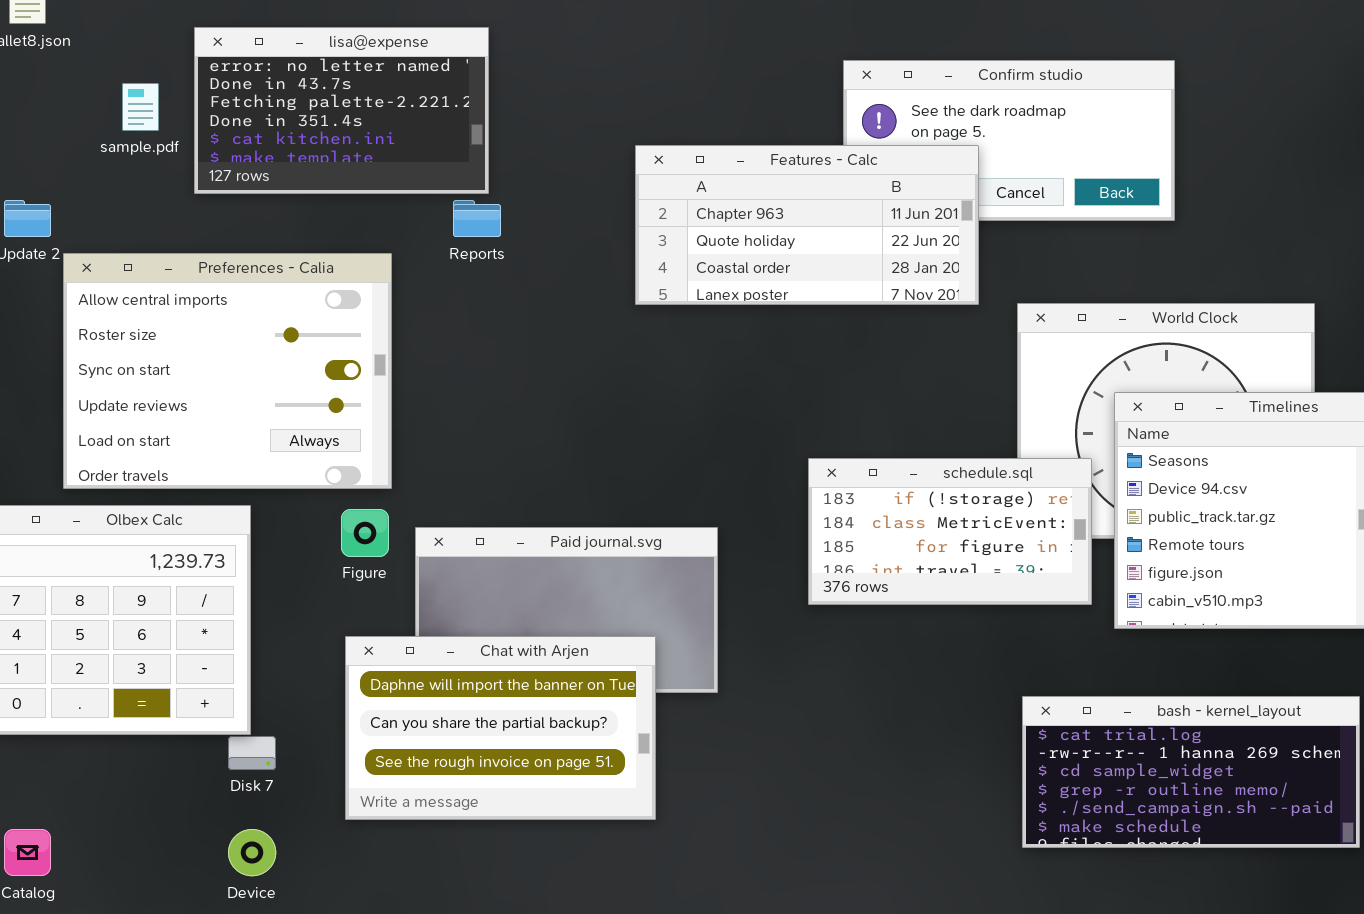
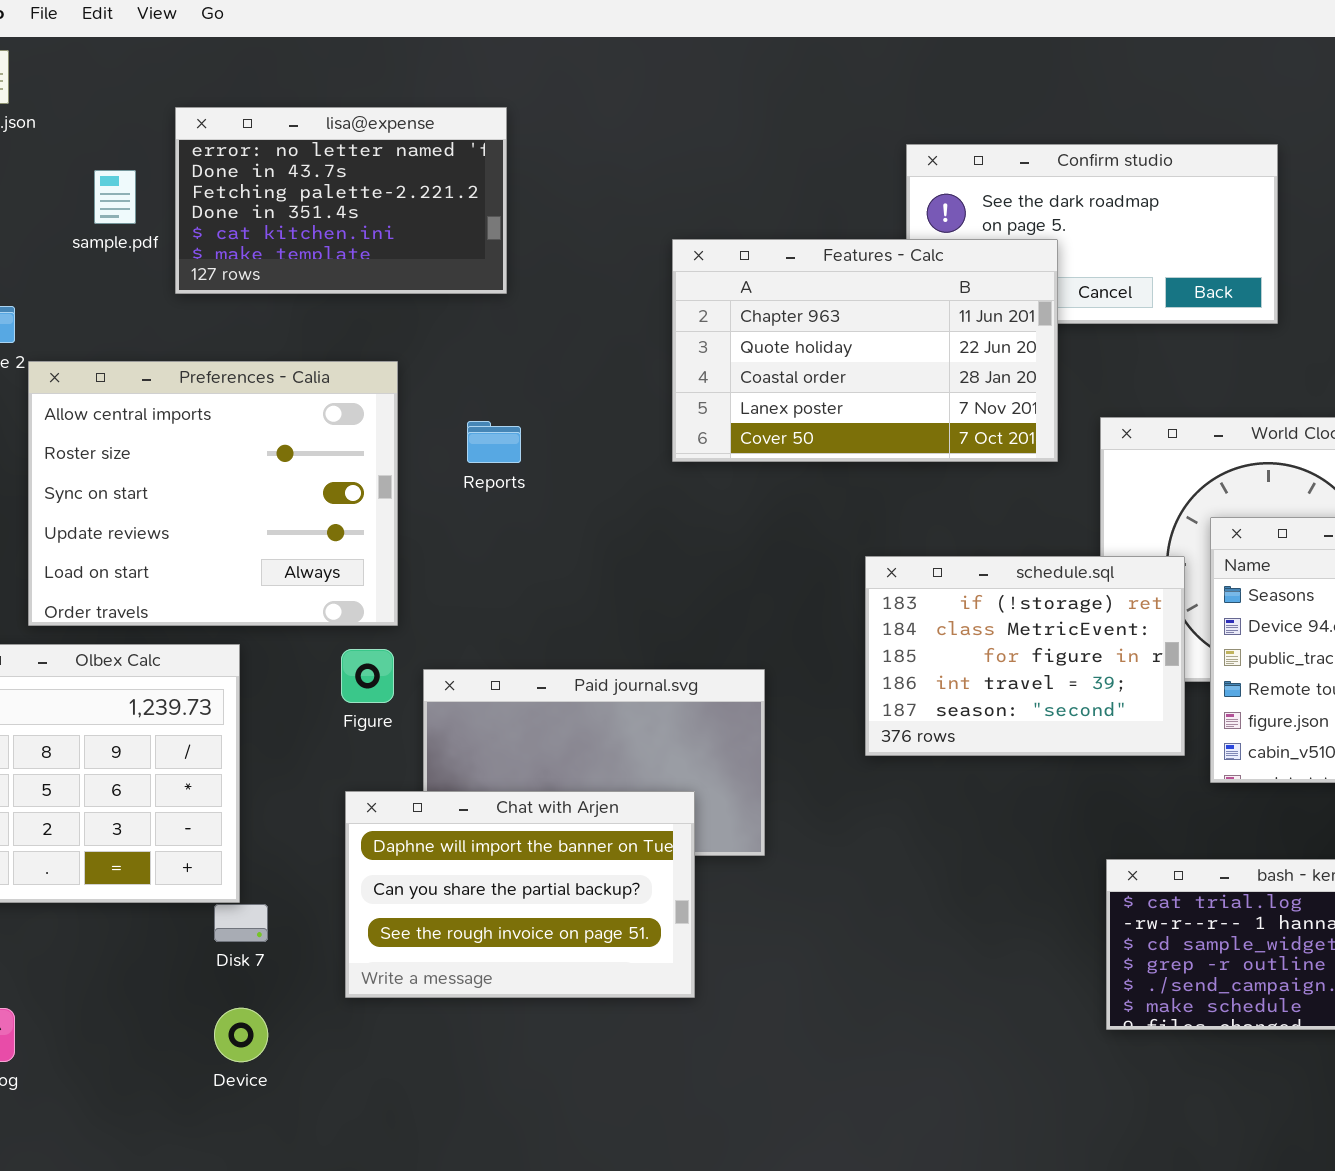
Features - Calc: [635,145,979,305] -> [672,239,1058,462], resized
Reports: [453,200,501,237] -> [467,421,521,463], moved
schedule.sql: [808,458,1092,605] -> [865,556,1185,756], resized

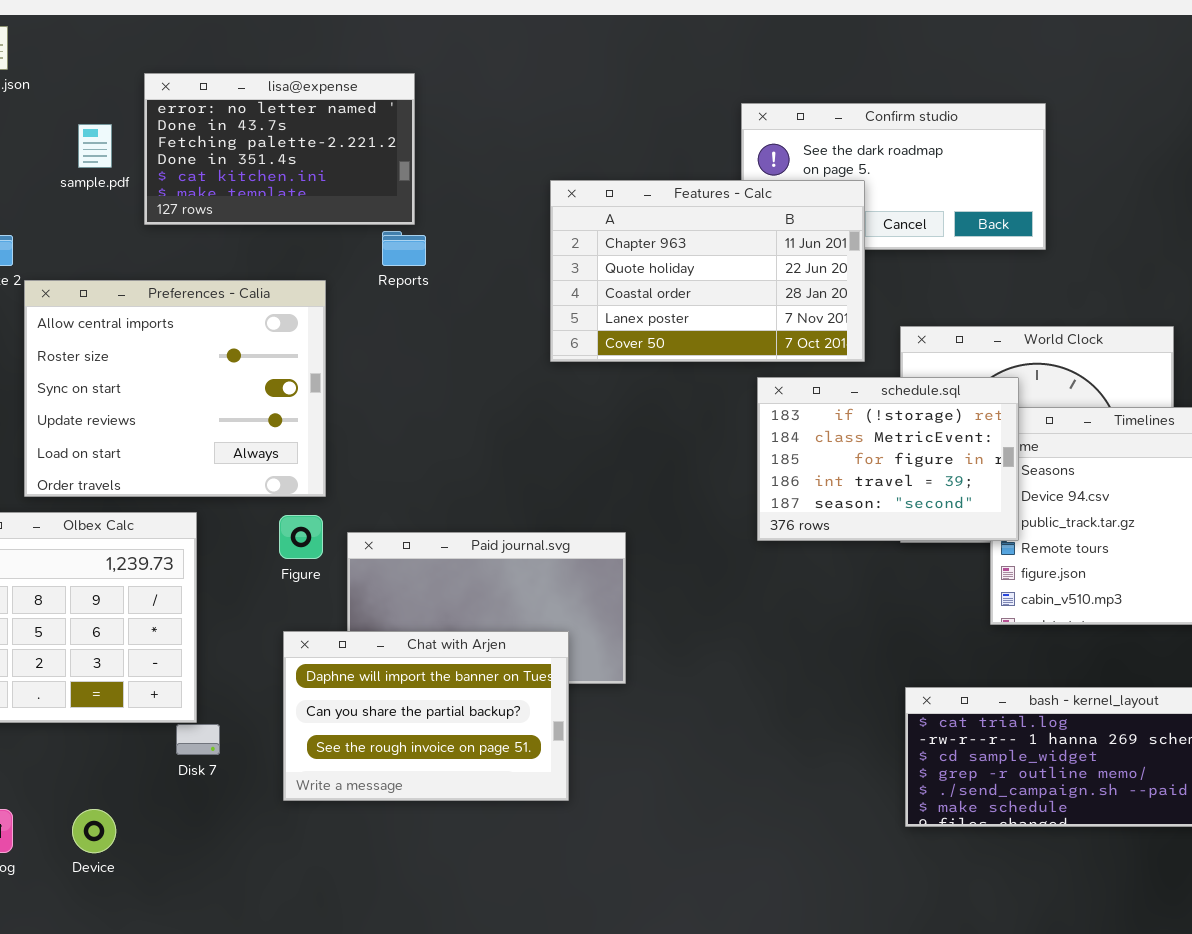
Reports: [467,421,521,463] -> [382,231,426,266], moved
schedule.sql: [865,556,1185,756] -> [757,377,1019,541], moved
Device: [214,1008,268,1062] -> [72,809,116,853], moved

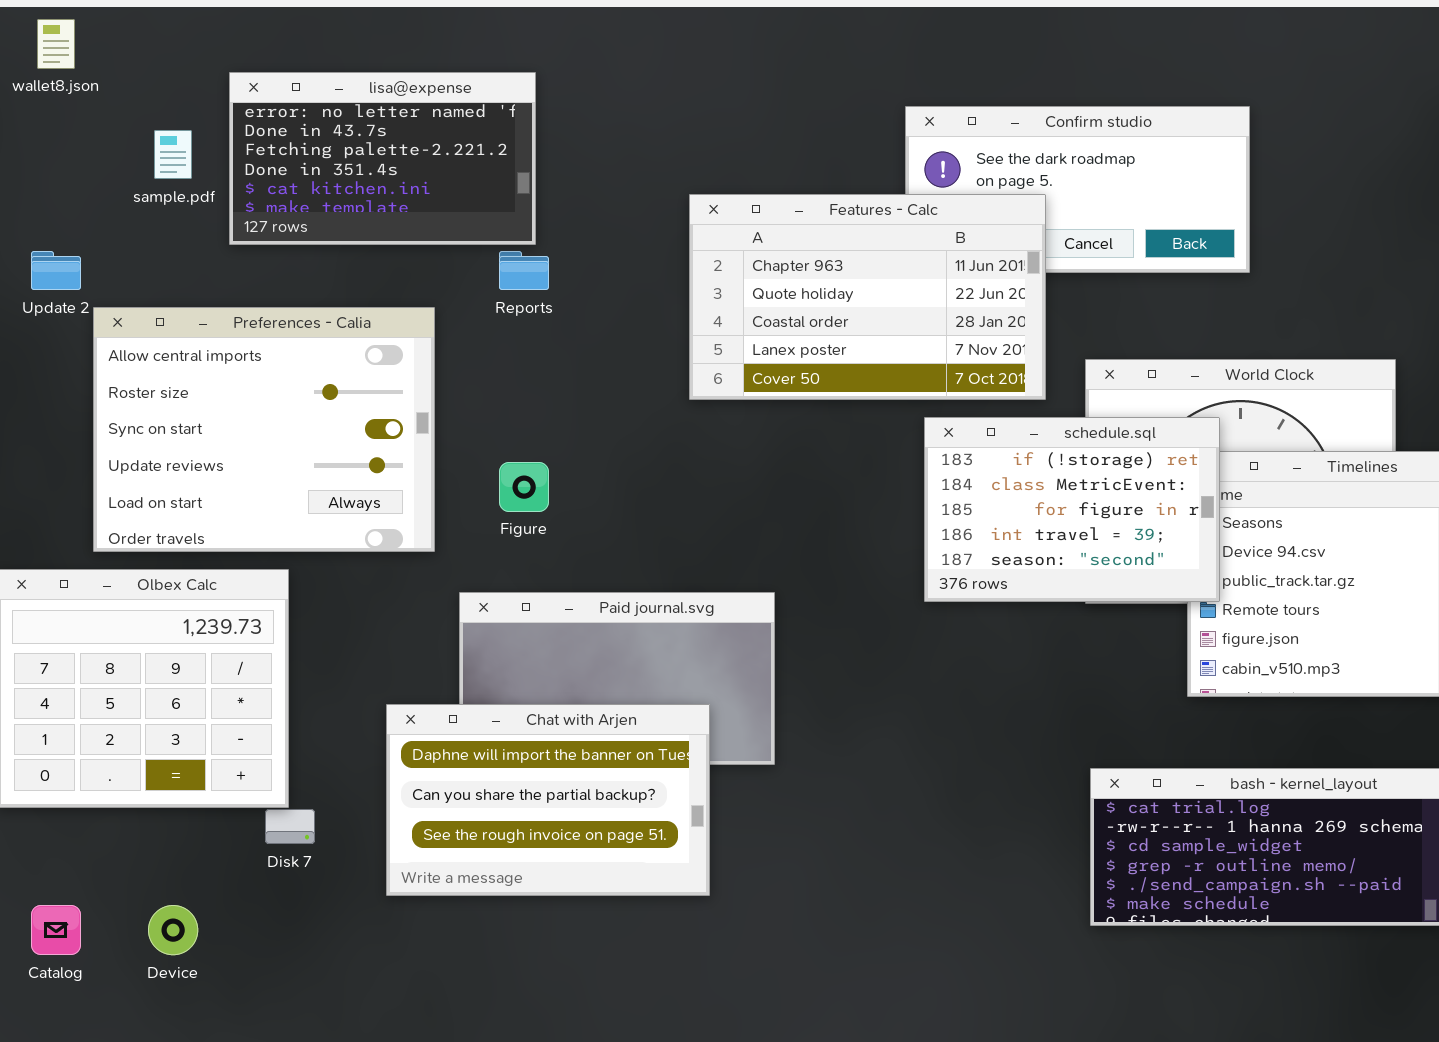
Figure: [279,515,323,559] -> [499,462,549,512], moved

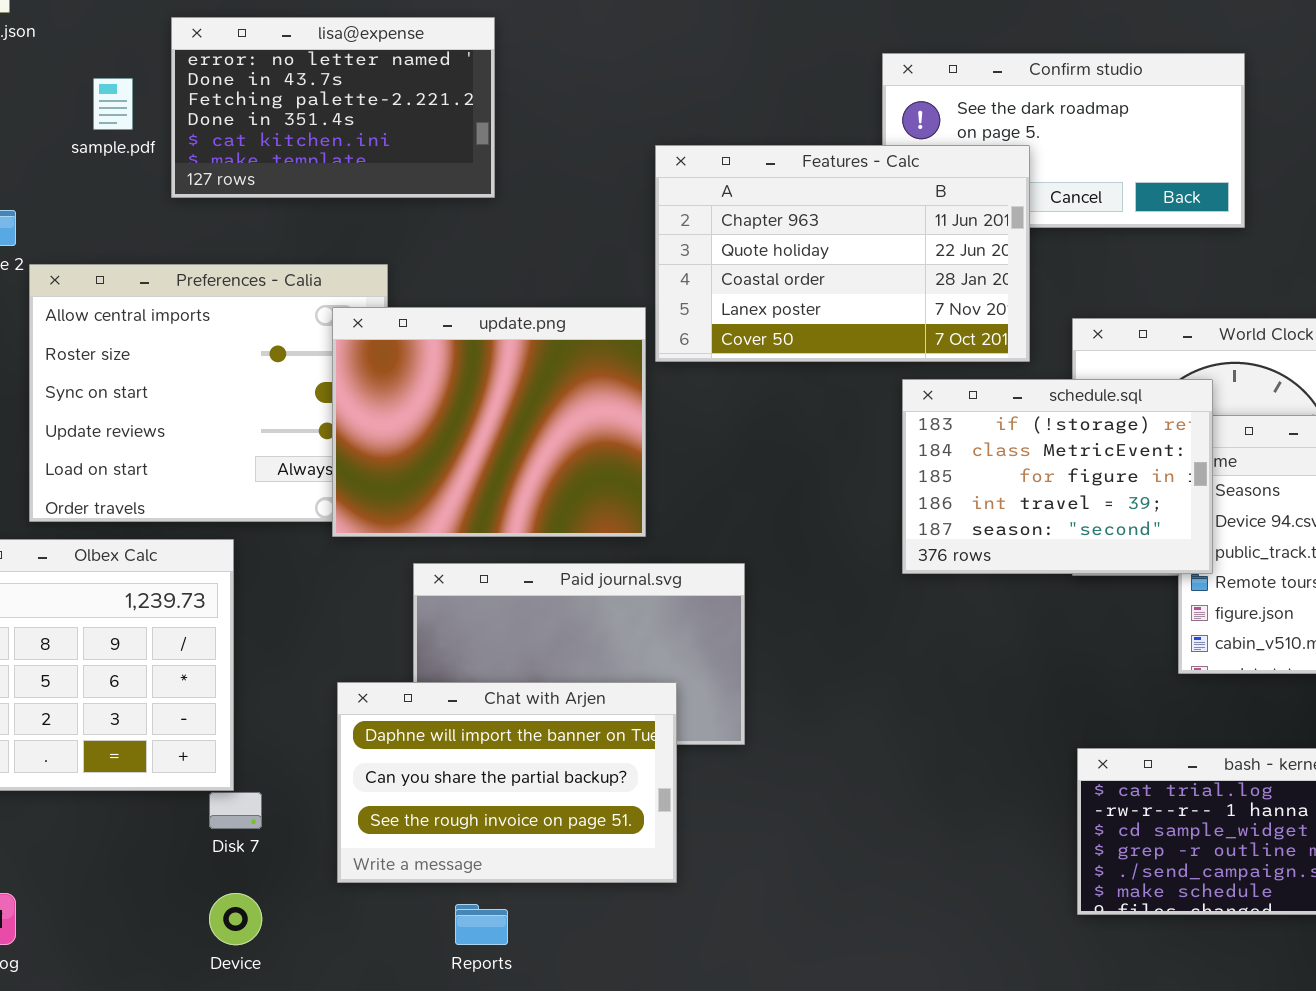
Reports: [499,251,549,290] -> [455,904,508,945], moved
update.png: none -> [332,307,646,537], opened
Device: [148,905,198,955] -> [209,893,262,945], moved

